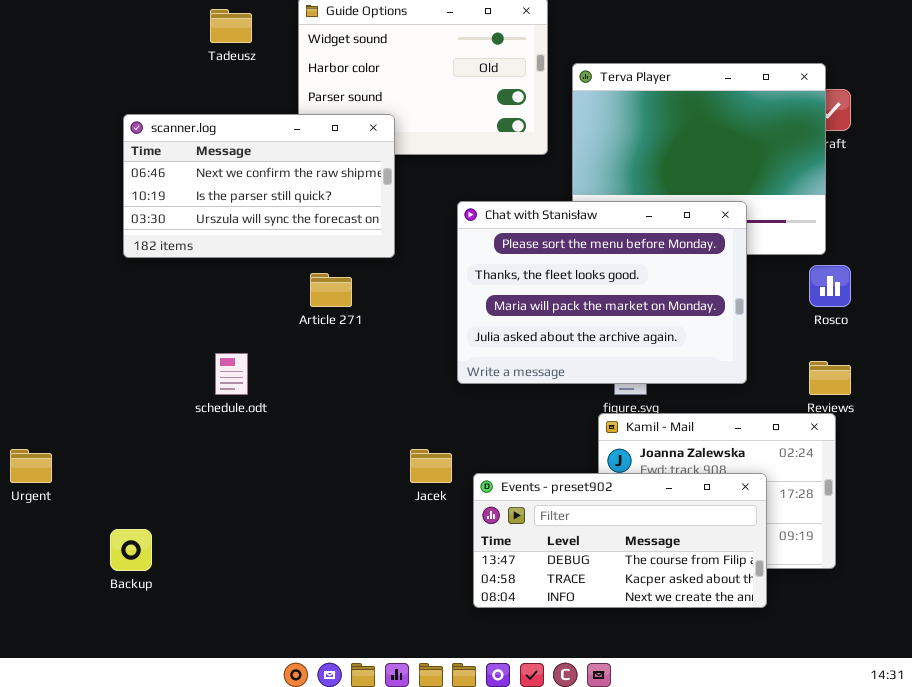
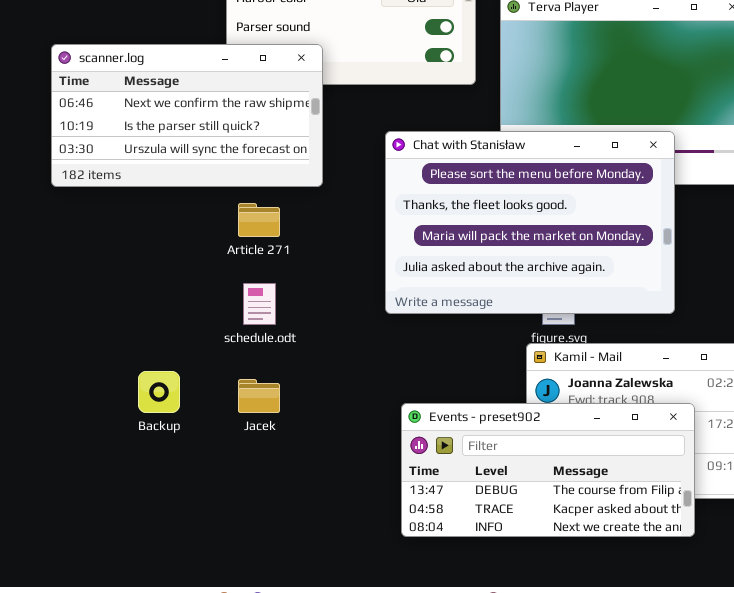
schedule.odt: [215,353,248,395] -> [243,283,276,325], moved
Jacek: [410,449,452,483] -> [238,379,280,413], moved
Backup: [110,529,152,571] -> [138,371,180,413], moved

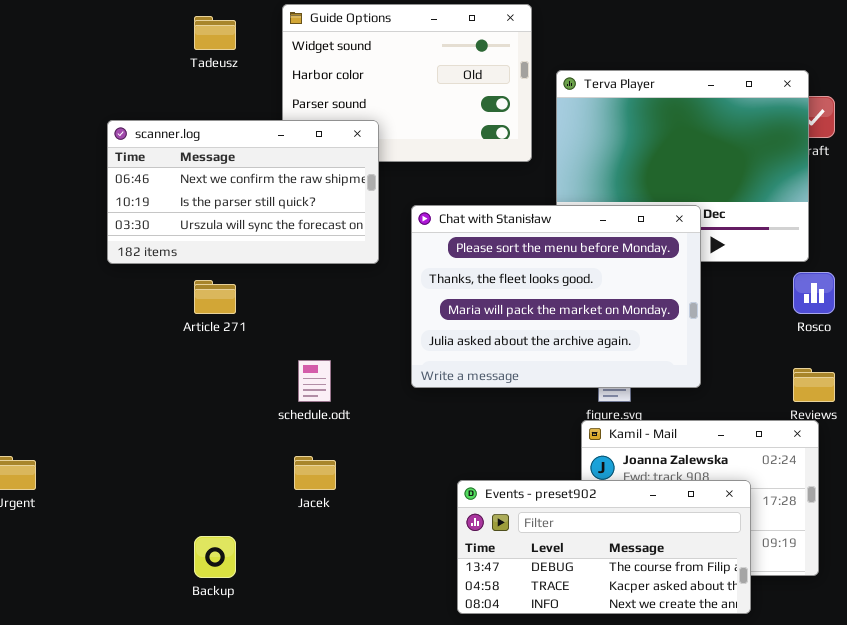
Chat with Stanisław: [385,131,675,314] -> [411,205,701,388], moved
Article 271: [238,203,280,237] -> [194,280,236,314], moved
Backup: [138,371,180,413] -> [194,536,236,578], moved

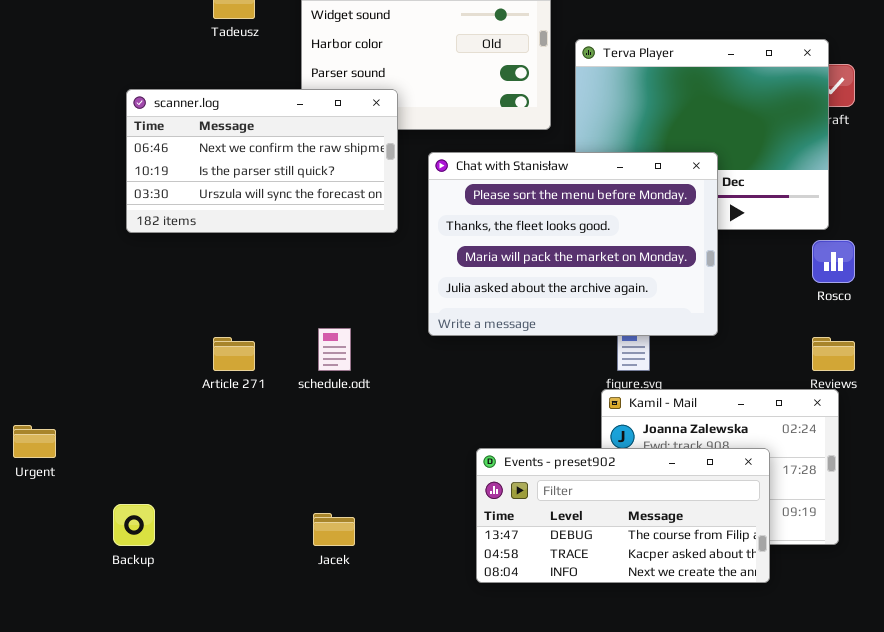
Chat with Stanisław: [411,205,701,388] -> [428,152,718,336], moved
Article 271: [194,280,236,314] -> [213,337,255,371], moved
Jacek: [294,456,336,490] -> [313,513,355,546], moved
Backup: [194,536,236,578] -> [113,504,155,546], moved

